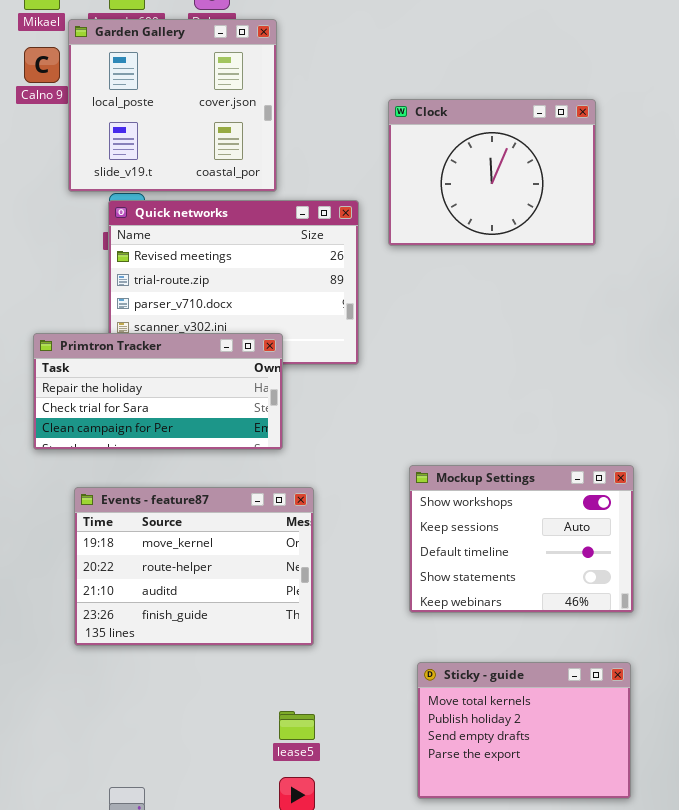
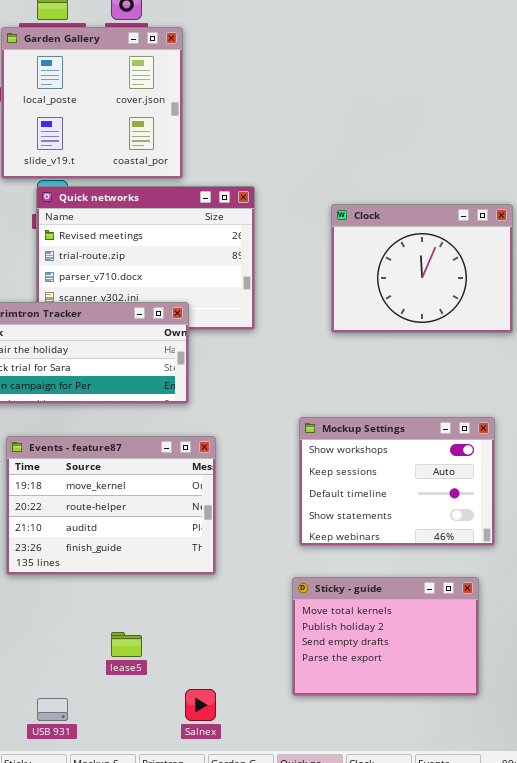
Clock: [388,99,596,246] -> [331,204,513,333], moved
Sticky - guide: [417,662,631,799] -> [292,577,479,696], moved
lease5: [279,711,315,740] -> [111,632,142,657], moved

